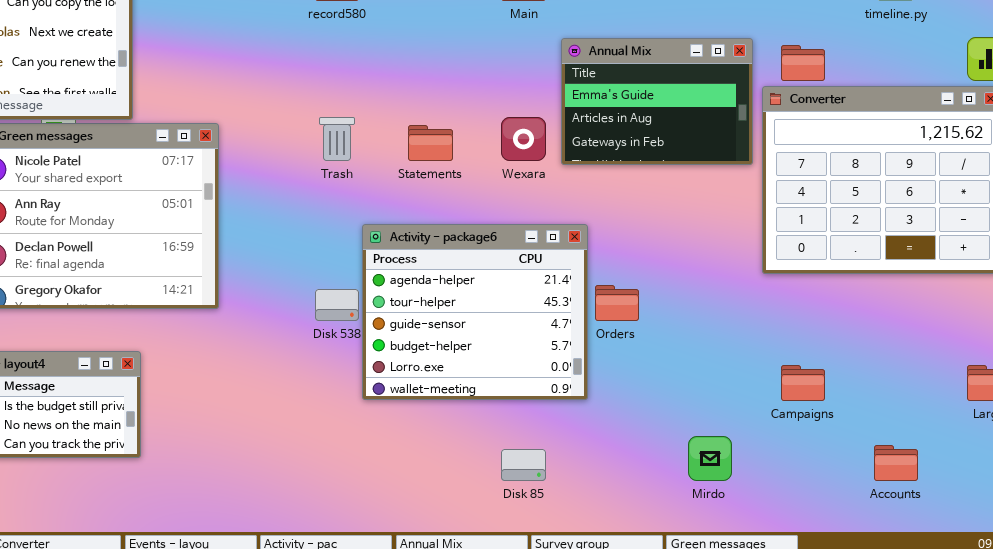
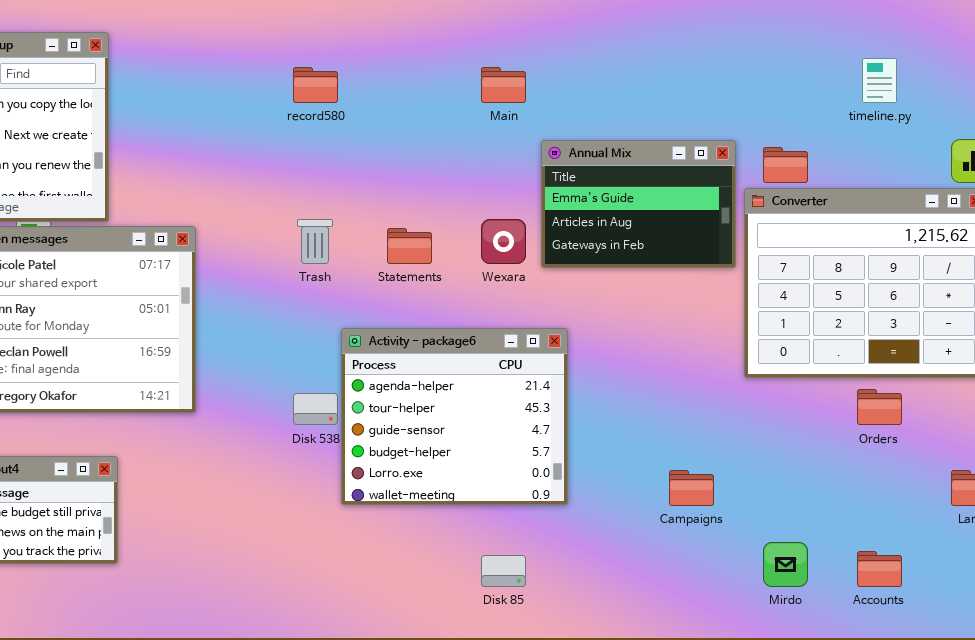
Orders: [595,285,639,321] -> [857,389,902,425], moved
Campaigns: [781,365,825,401] -> [669,470,714,506], moved
Mirdo: [688,436,732,481] -> [763,542,808,587], moved

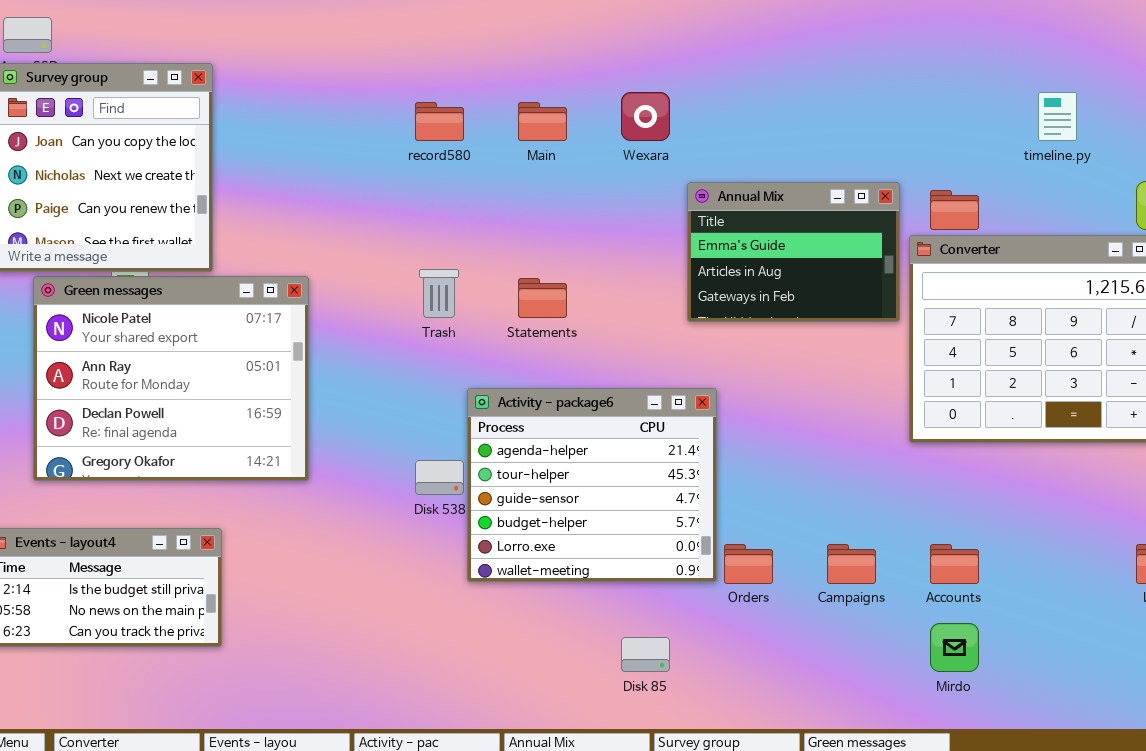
Main: [481,67,526,103] -> [518,102,567,141], moved
Wexara: [481,219,526,264] -> [621,92,670,141], moved
Orders: [857,389,902,425] -> [724,544,773,584], moved
Accounts: [857,551,902,587] -> [930,544,979,584], moved

